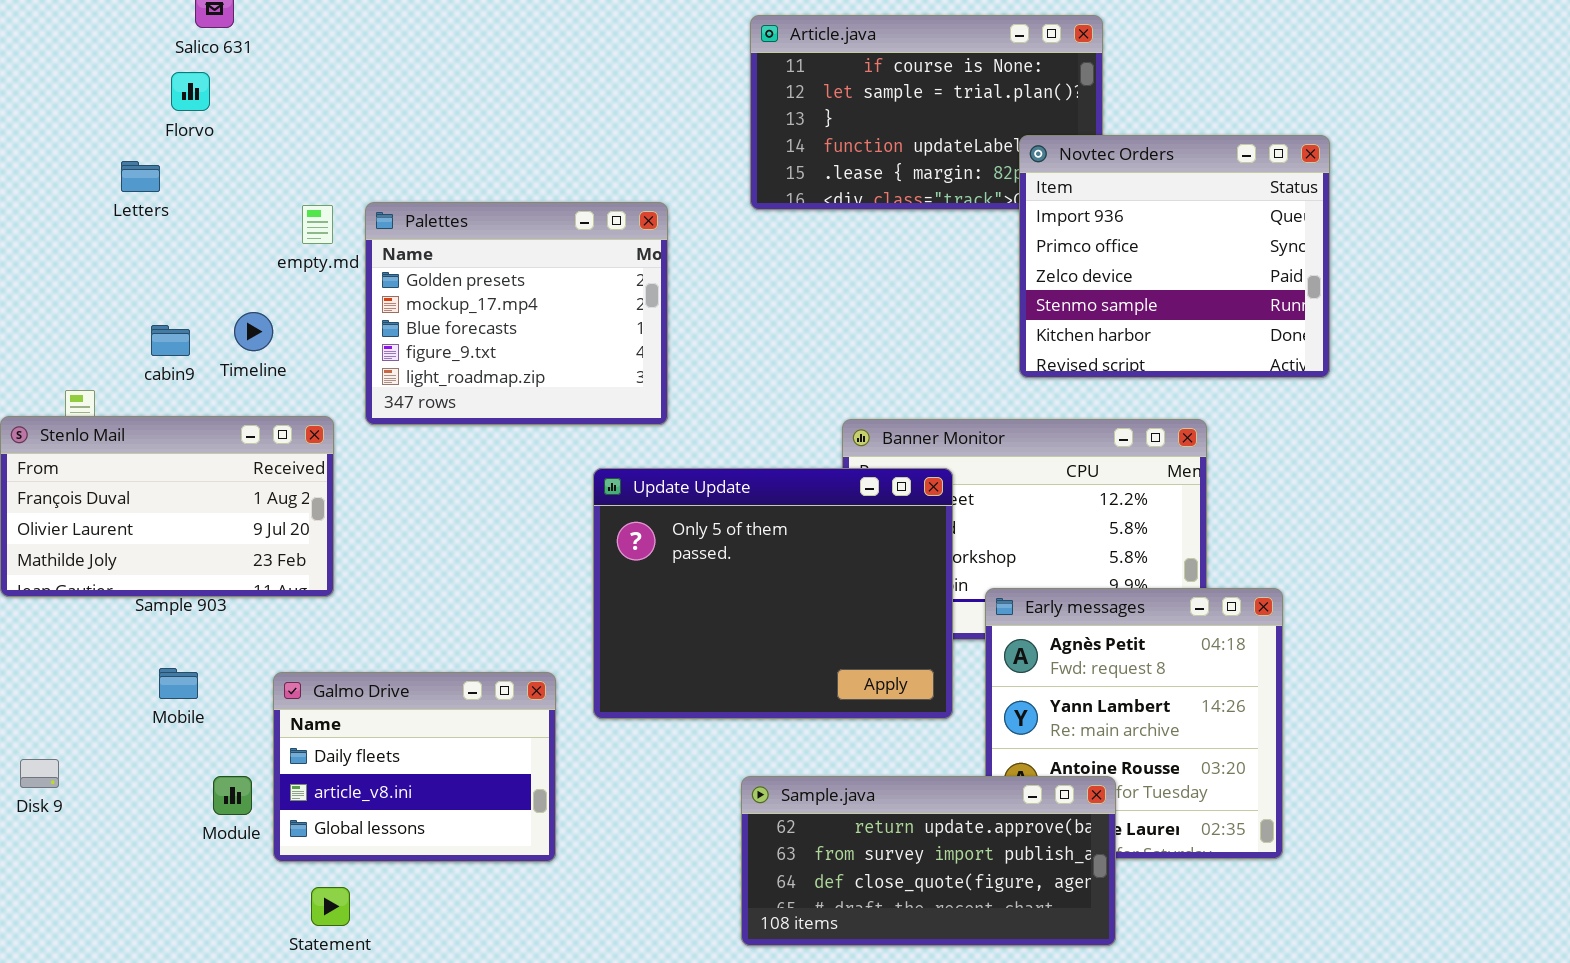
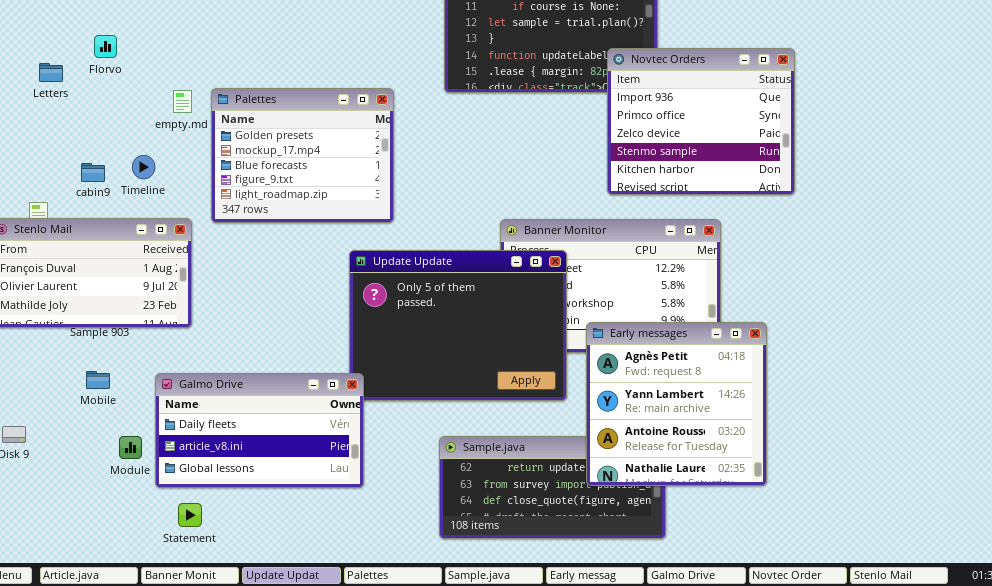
Florvo: [171,72,210,111] -> [94,35,117,58], moved
Letters: [121,161,160,192] -> [39,63,63,82], moved
Early messages: [985,588,1283,859] -> [586,322,767,486], raised
Galmo Drive: [273,672,556,862] -> [155,373,364,488], resized

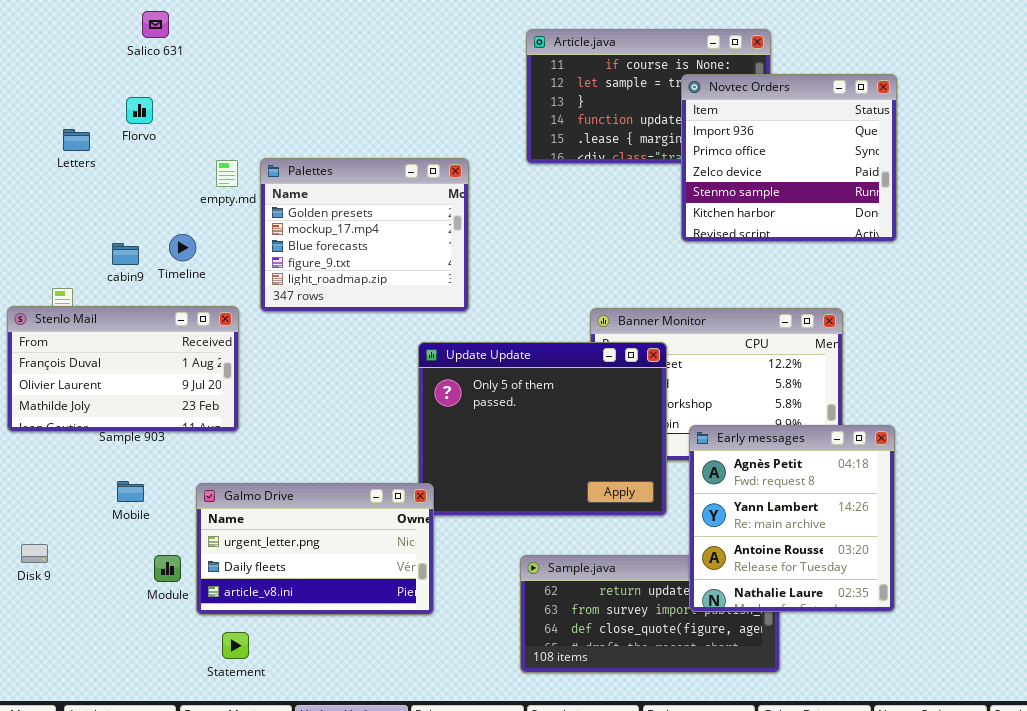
Novtec Orders: [607,48,795,195] -> [681,74,897,242], moved
Galmo Drive: [155,373,364,488] -> [196,483,434,615], scrolled up 1 row

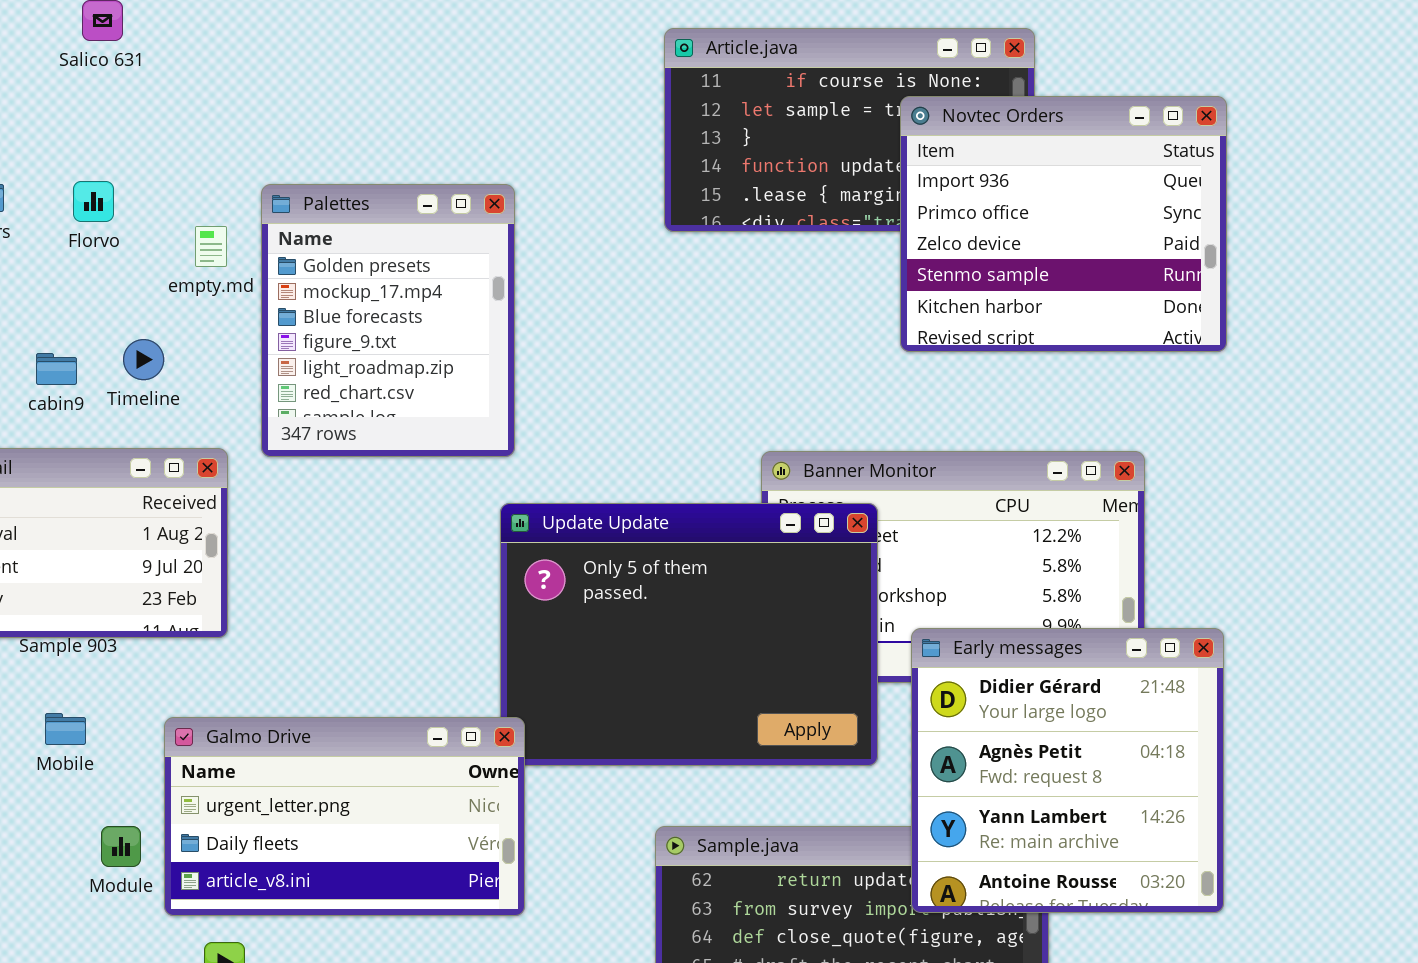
Florvo: [126,97,153,124] -> [73,181,114,222], moved
Palettes: [260,158,469,312] -> [261,184,515,457], resized
Early messages: [689,425,895,612] -> [911,628,1224,913], scrolled up 1 row

